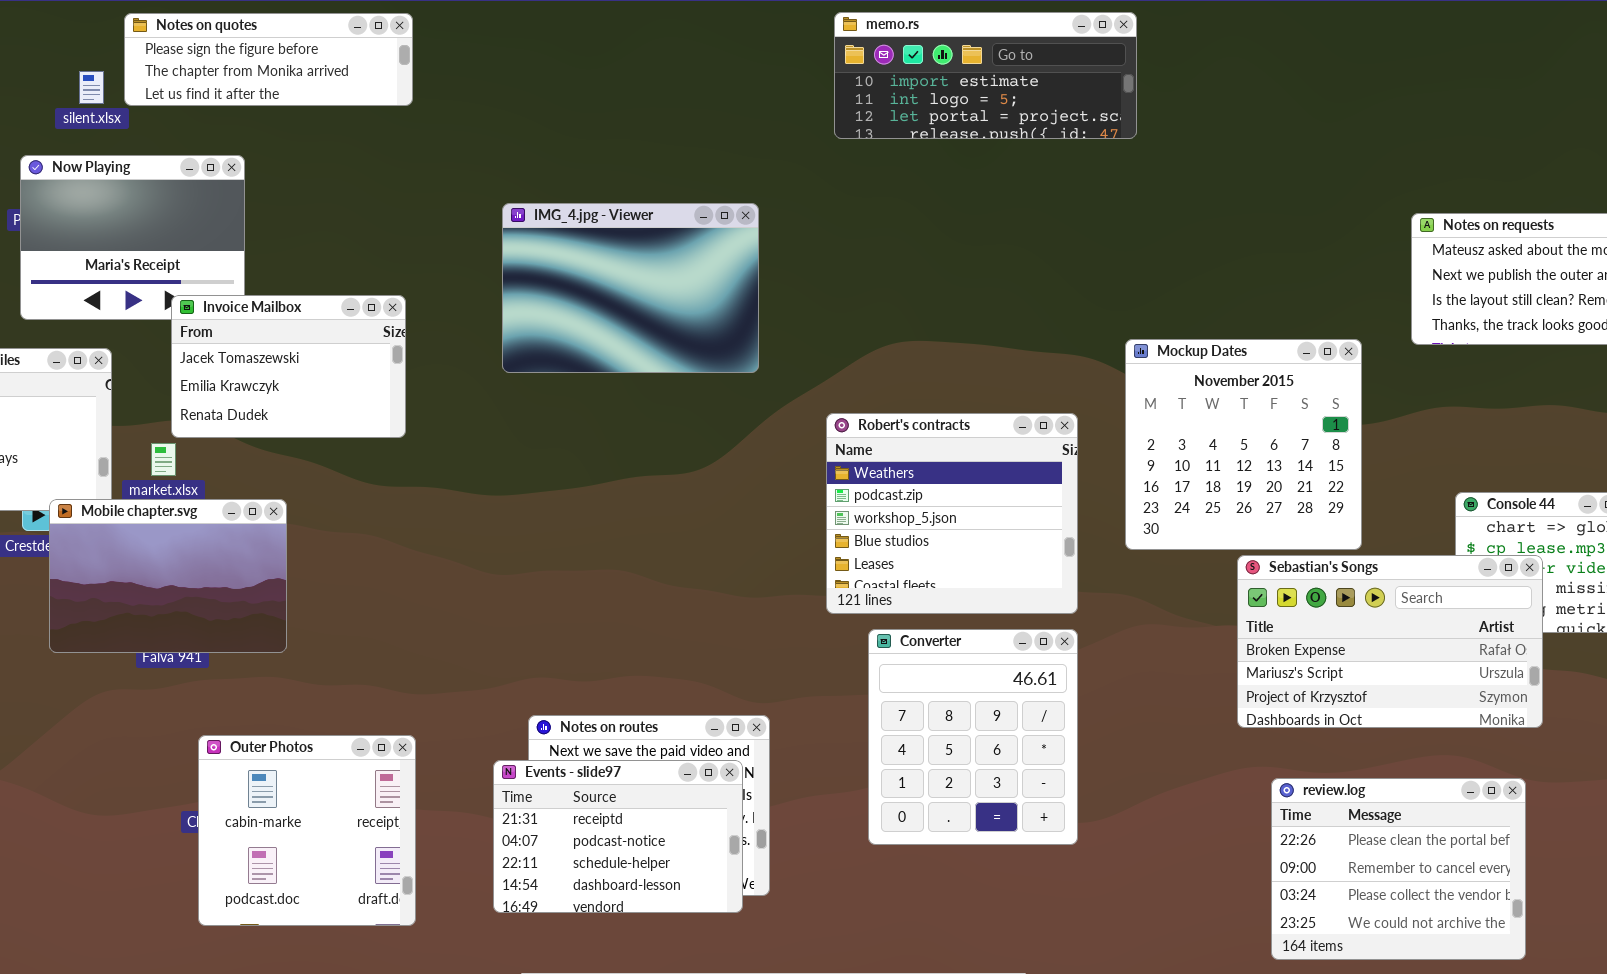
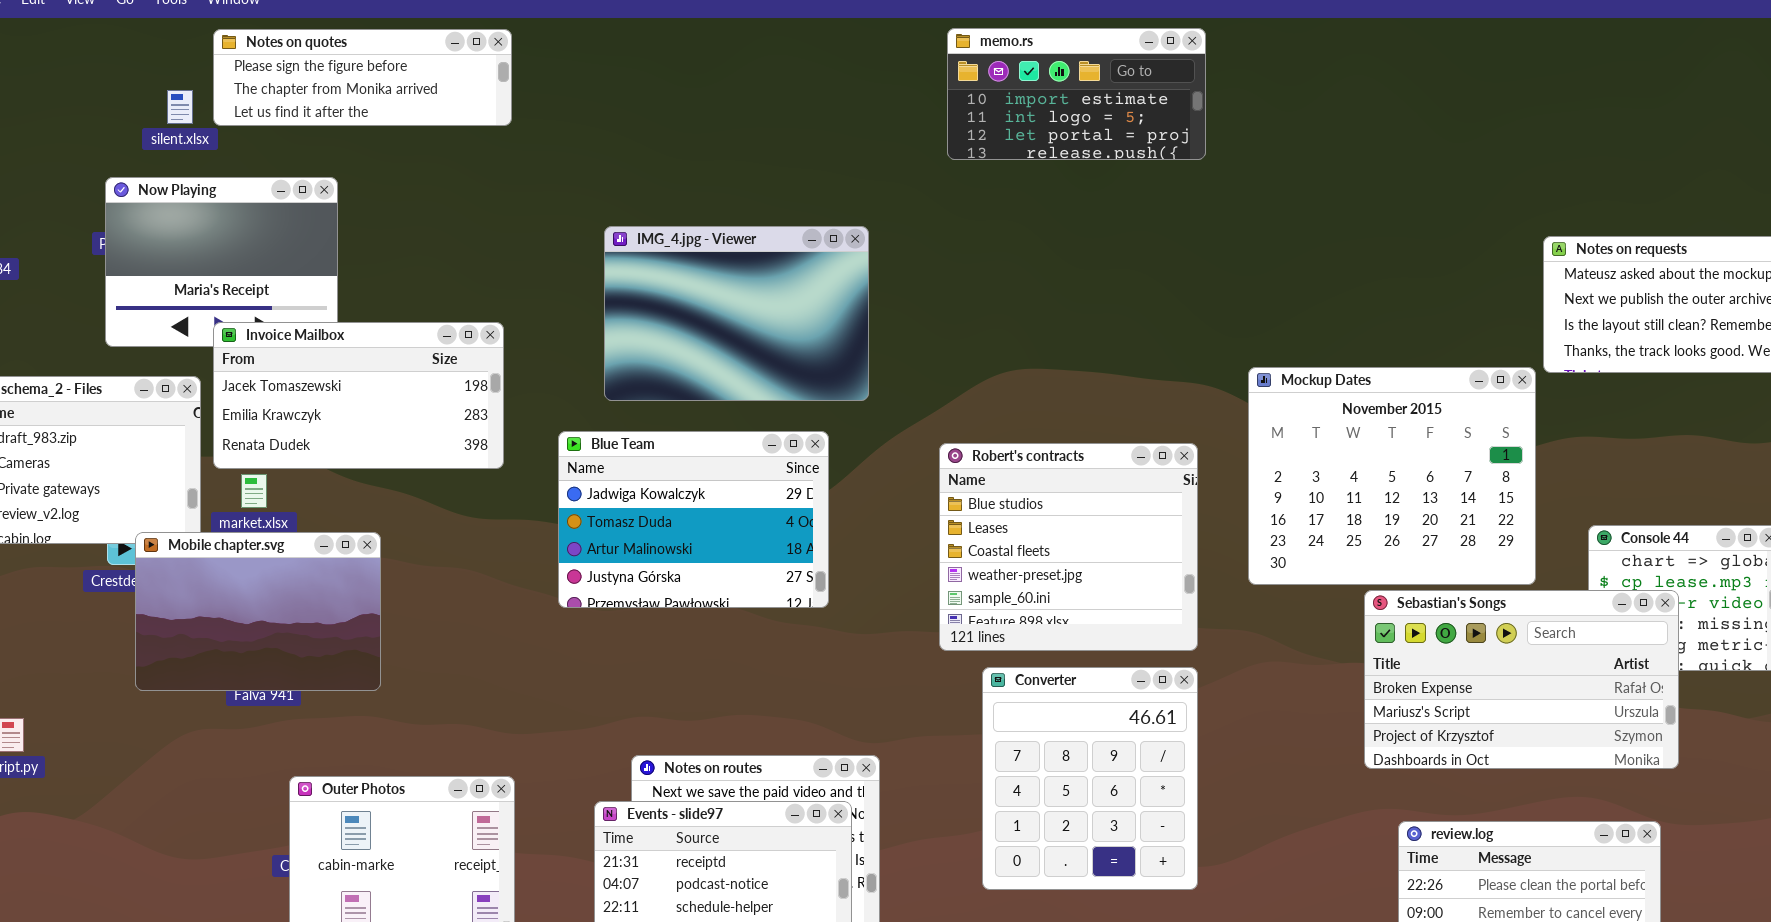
memo.rs: [834,12,1137,139] -> [947,28,1206,160], resized
Invoice Mailbox: [171,295,406,438] -> [213,322,504,469], resized
Mockup Dates: [1125,339,1362,550] -> [1248,367,1536,585], resized
Blue Team: none -> [558,431,829,608], opened
Robert's contracts: [826,413,1078,614] -> [939,443,1198,651], scrolled down 3 rows

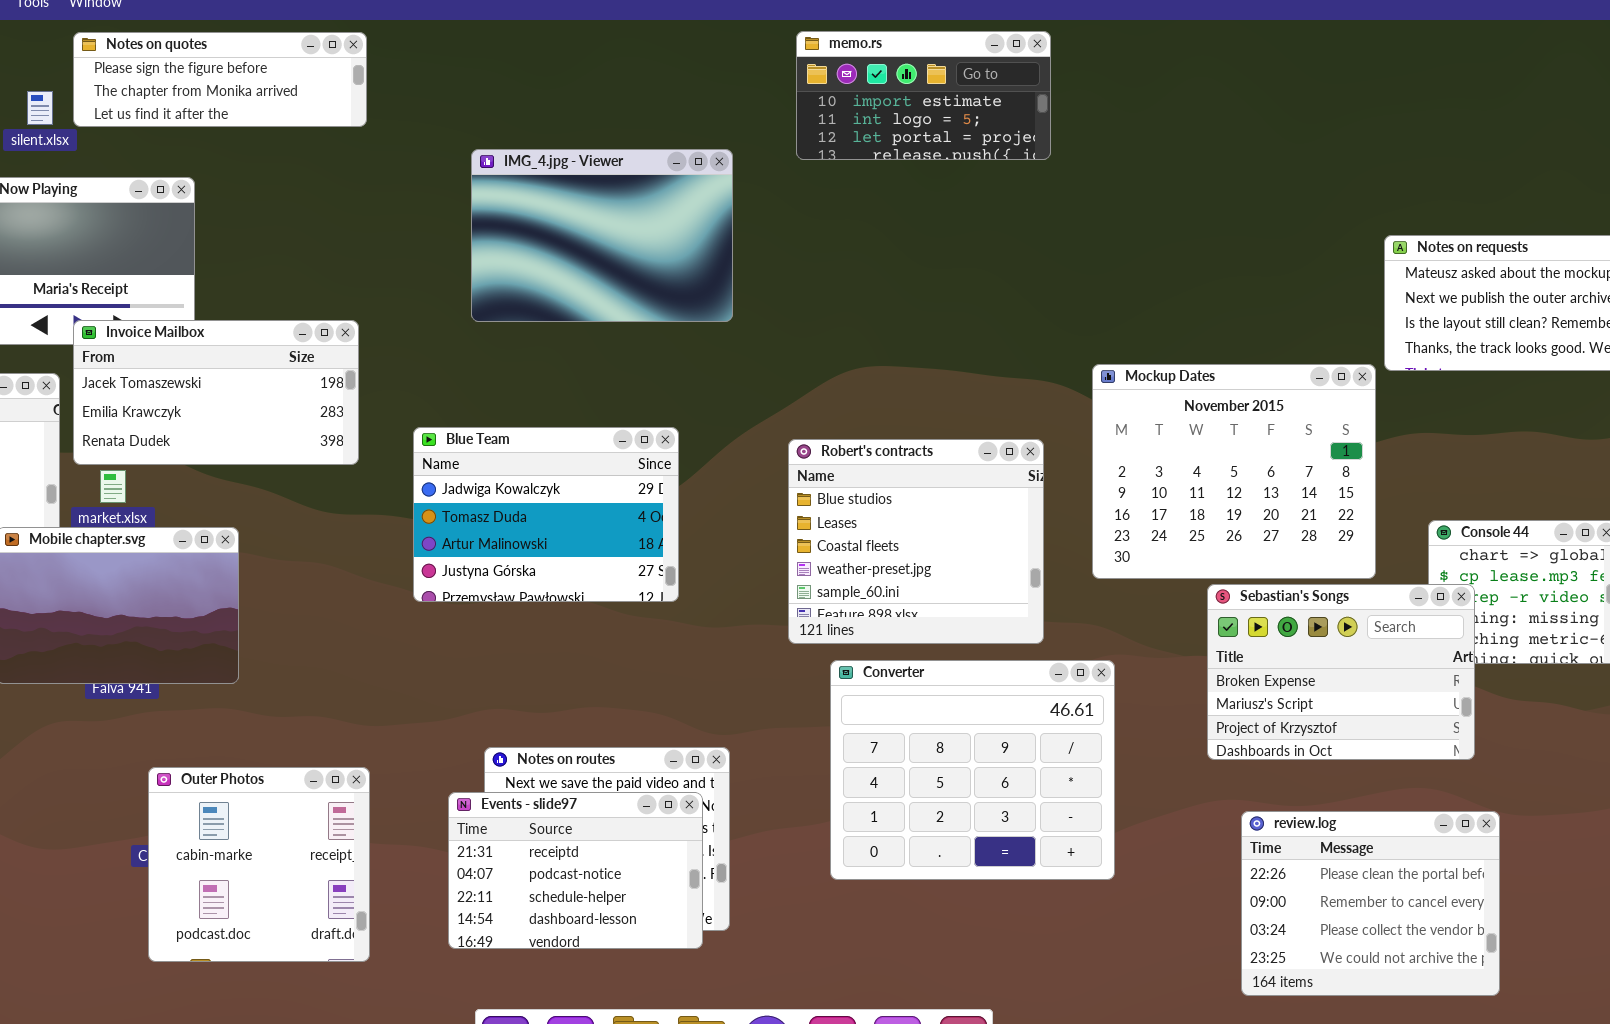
IMG_4.jpg - Viewer: [604,226,869,401] -> [471,149,733,322], moved
Sebastian's Songs: [1364,590,1679,769] -> [1207,584,1475,760], resized
Converter: [982,667,1198,890] -> [830,660,1115,880], resized

